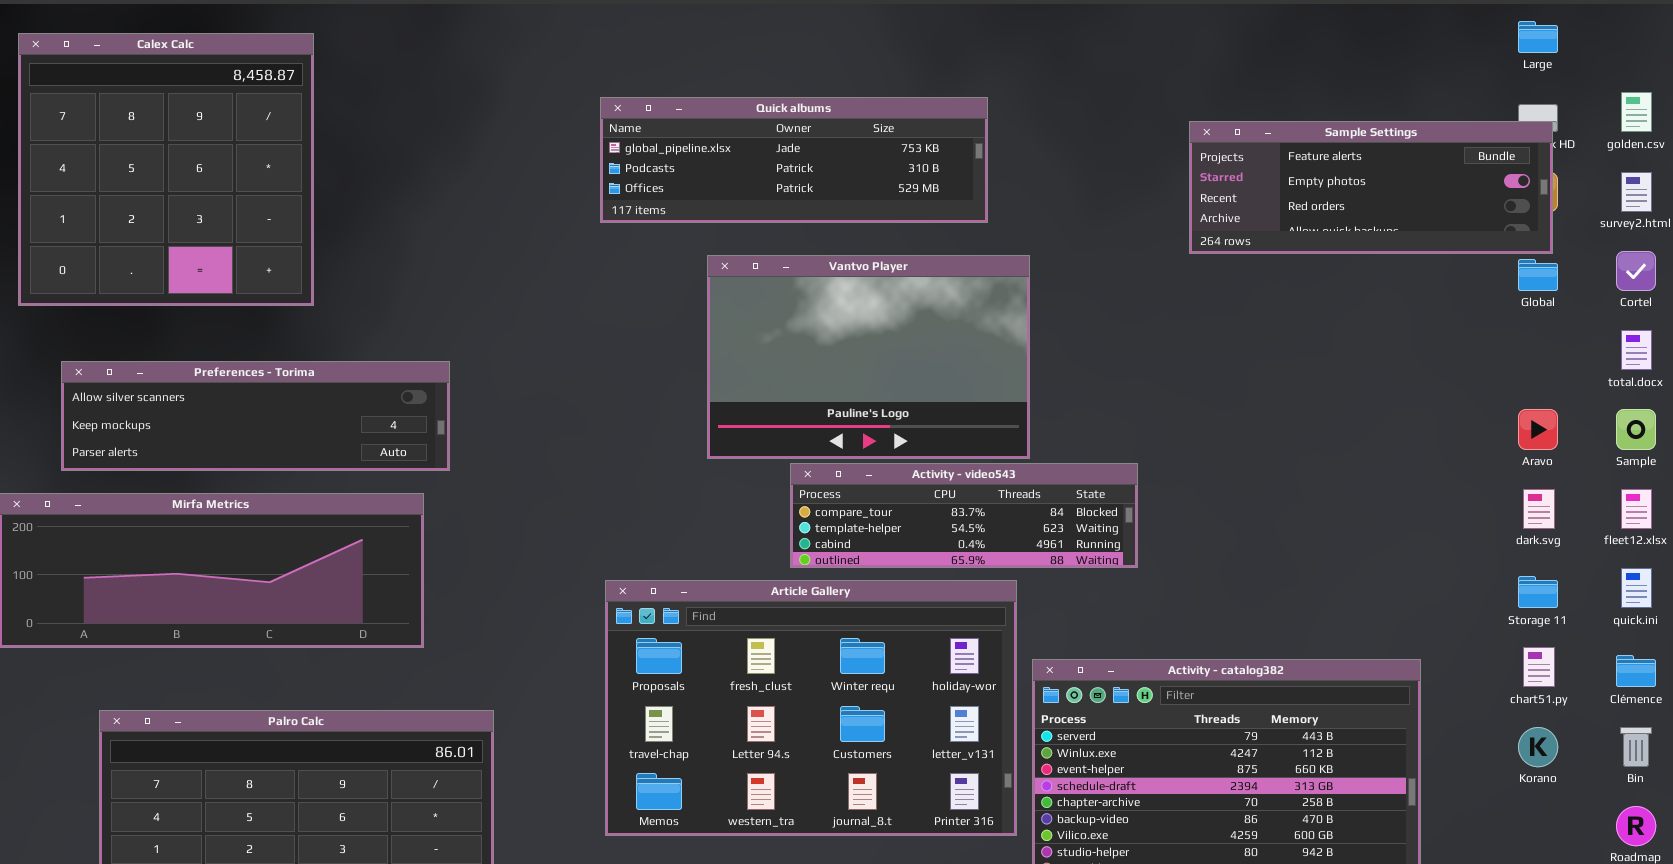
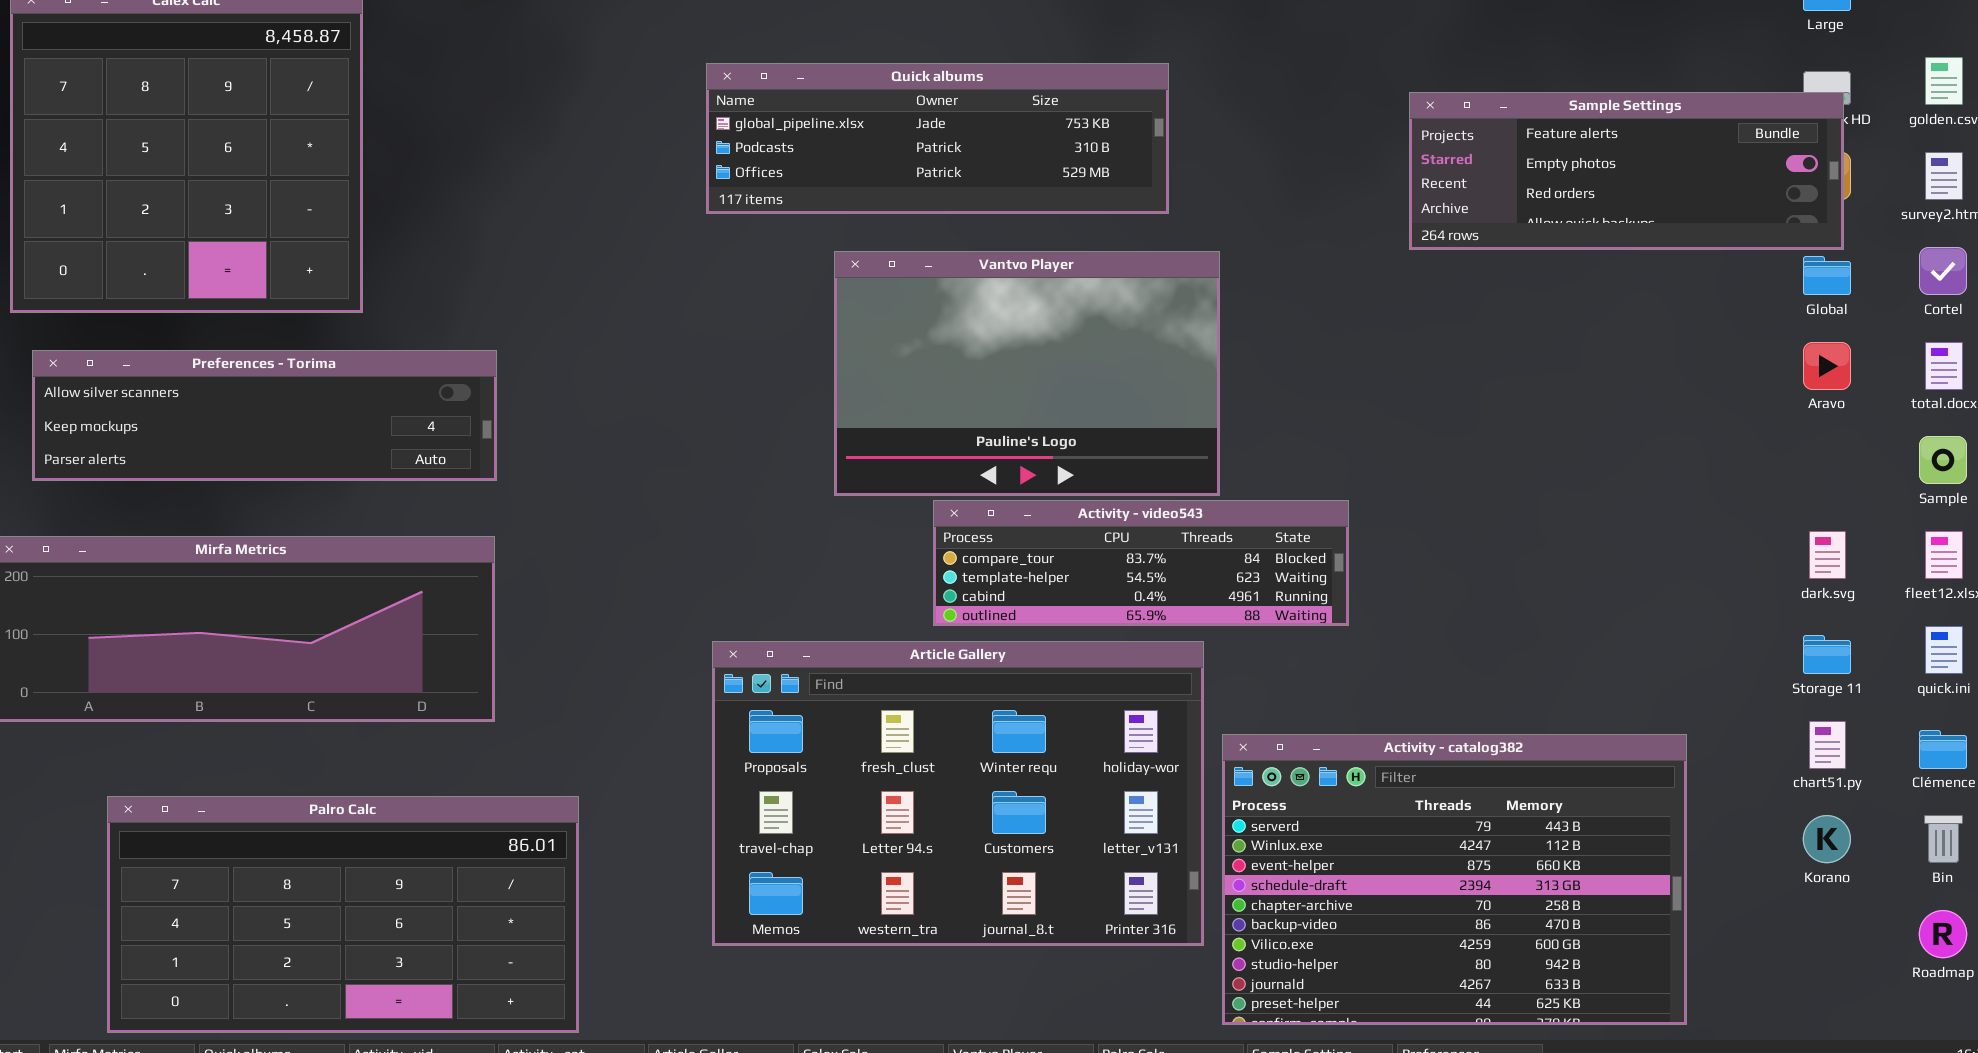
Preferences - Torima: [61,361,450,471] -> [32,350,497,481], moved
Aravo: [1518,409,1558,450] -> [1803,342,1851,390], moved

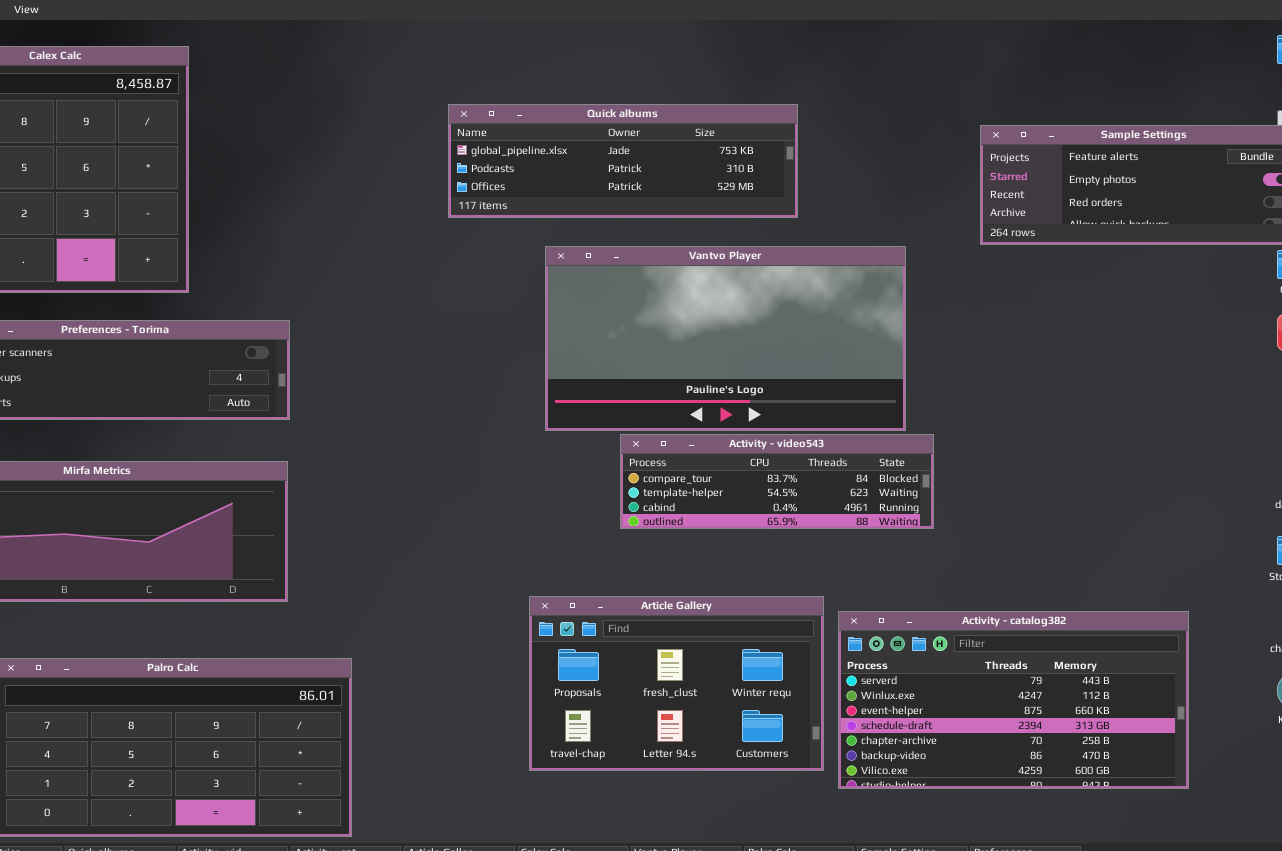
Vantvo Player: [834,251,1220,496] -> [545,246,906,431], resized
Article Gallery: [712,641,1204,946] -> [529,596,824,771], resized
Activity - catalog382: [1222,734,1687,1025] -> [838,611,1189,789], resized

